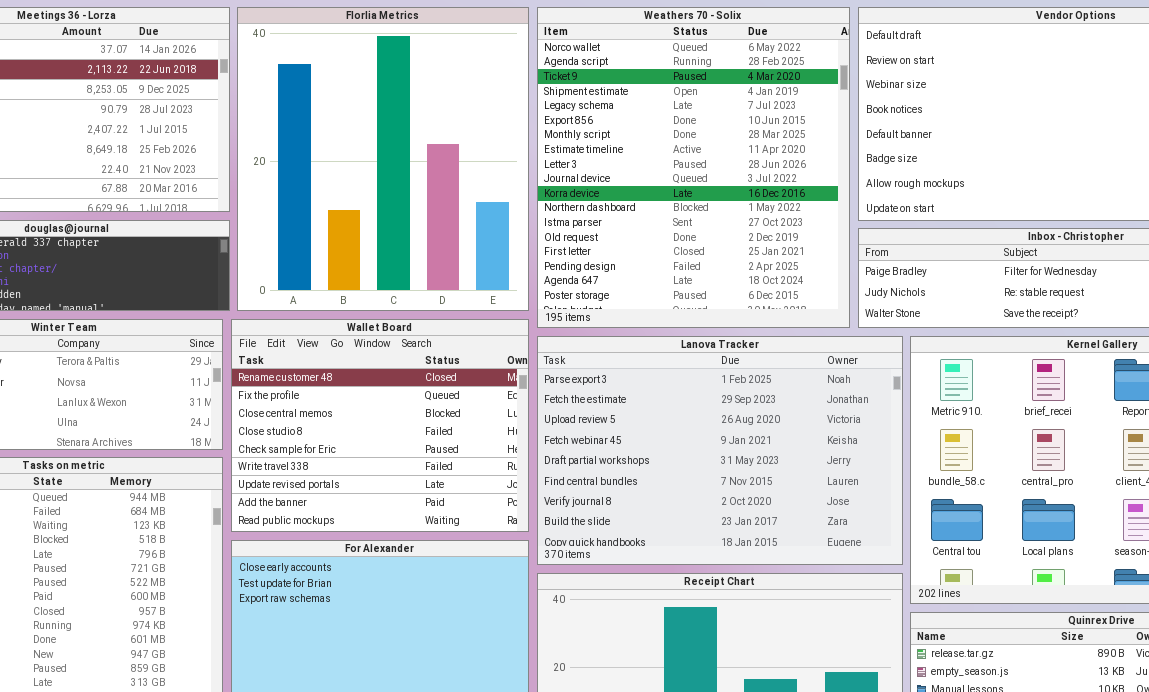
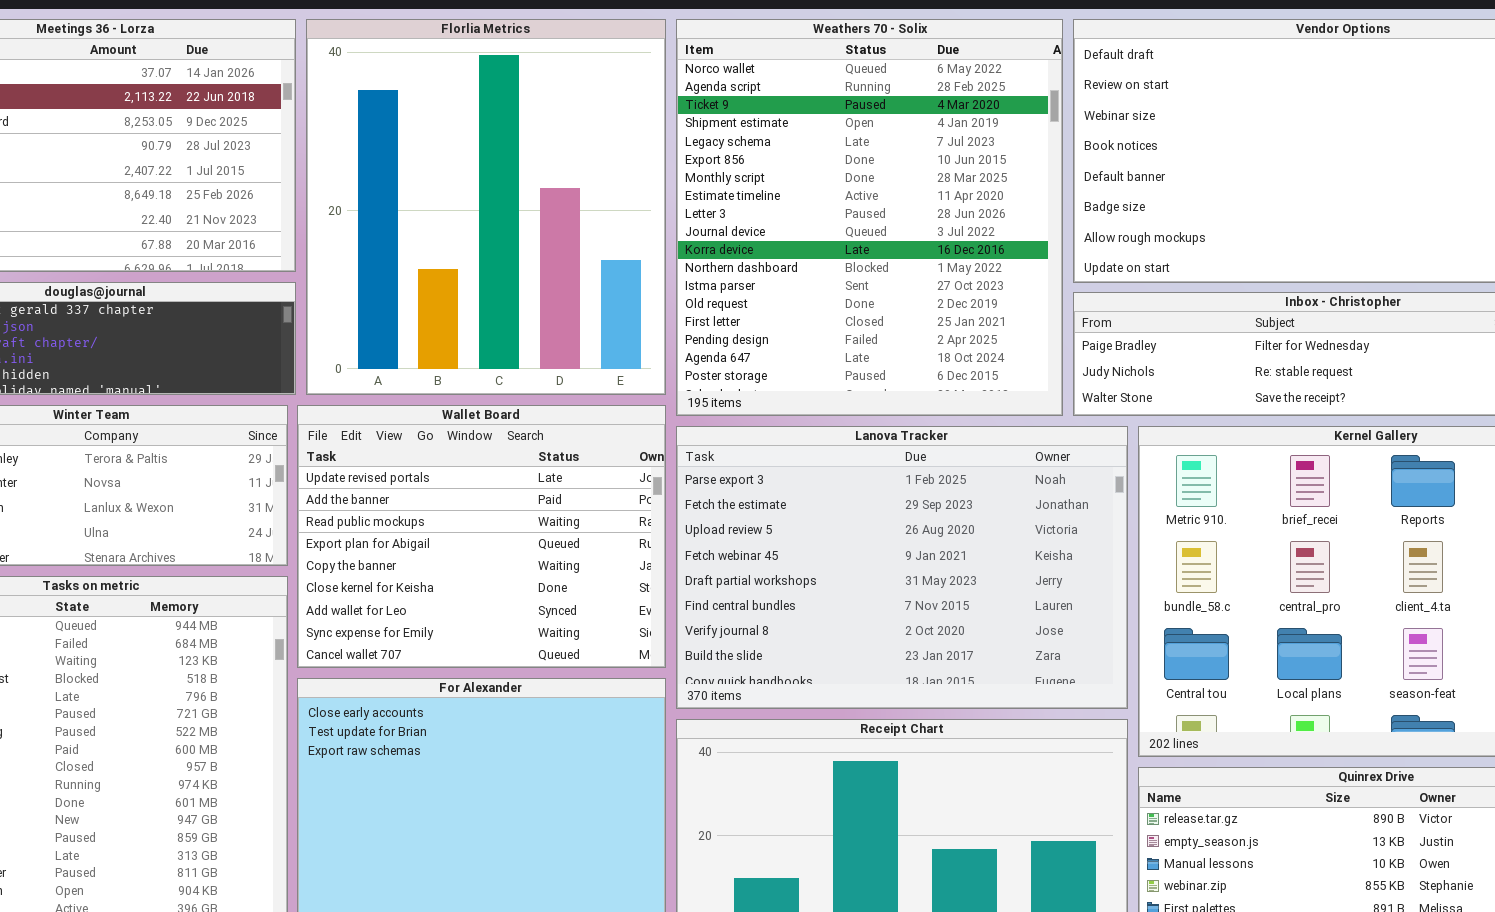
Wallet Board: [231,319,529,532] -> [297,405,666,668], scrolled down 6 rows

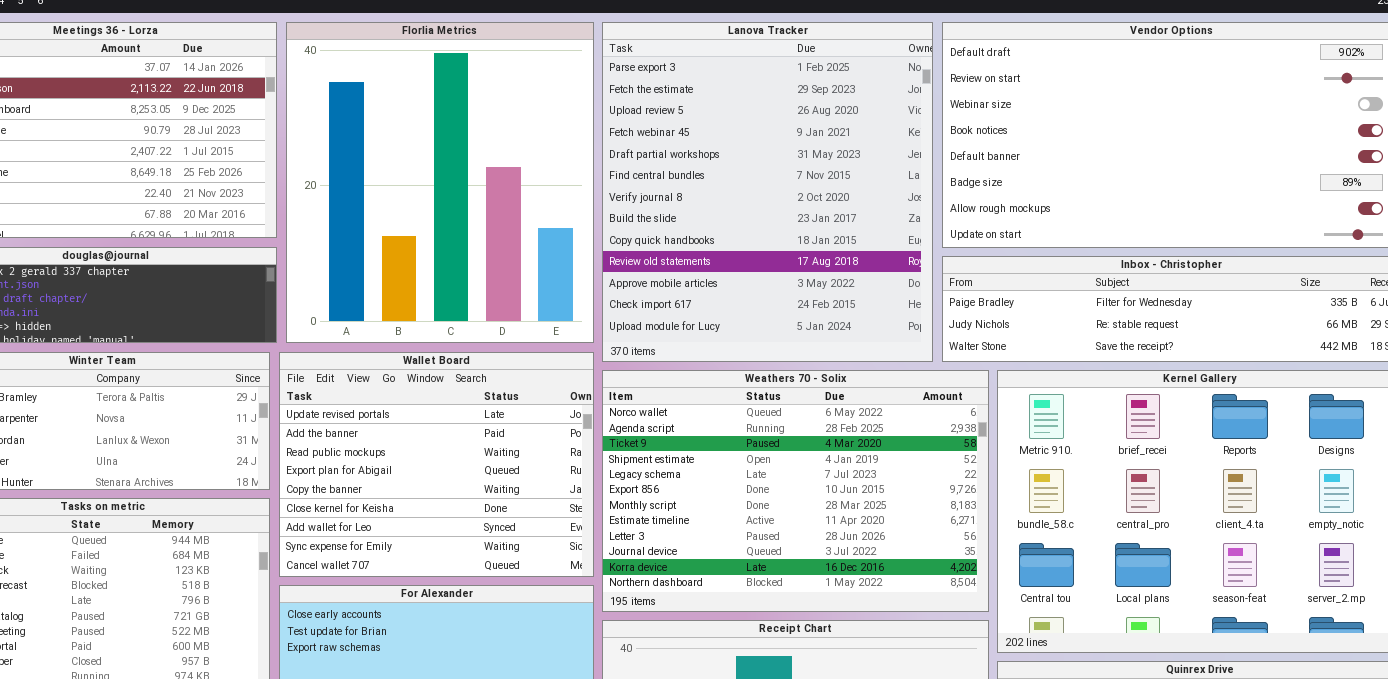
Weathers 70 - Solix: [676,19,1063,416] -> [602,370,989,612], moved, resized
Lanova Tracker: [676,426,1128,709] -> [602,22,933,362], moved, resized

